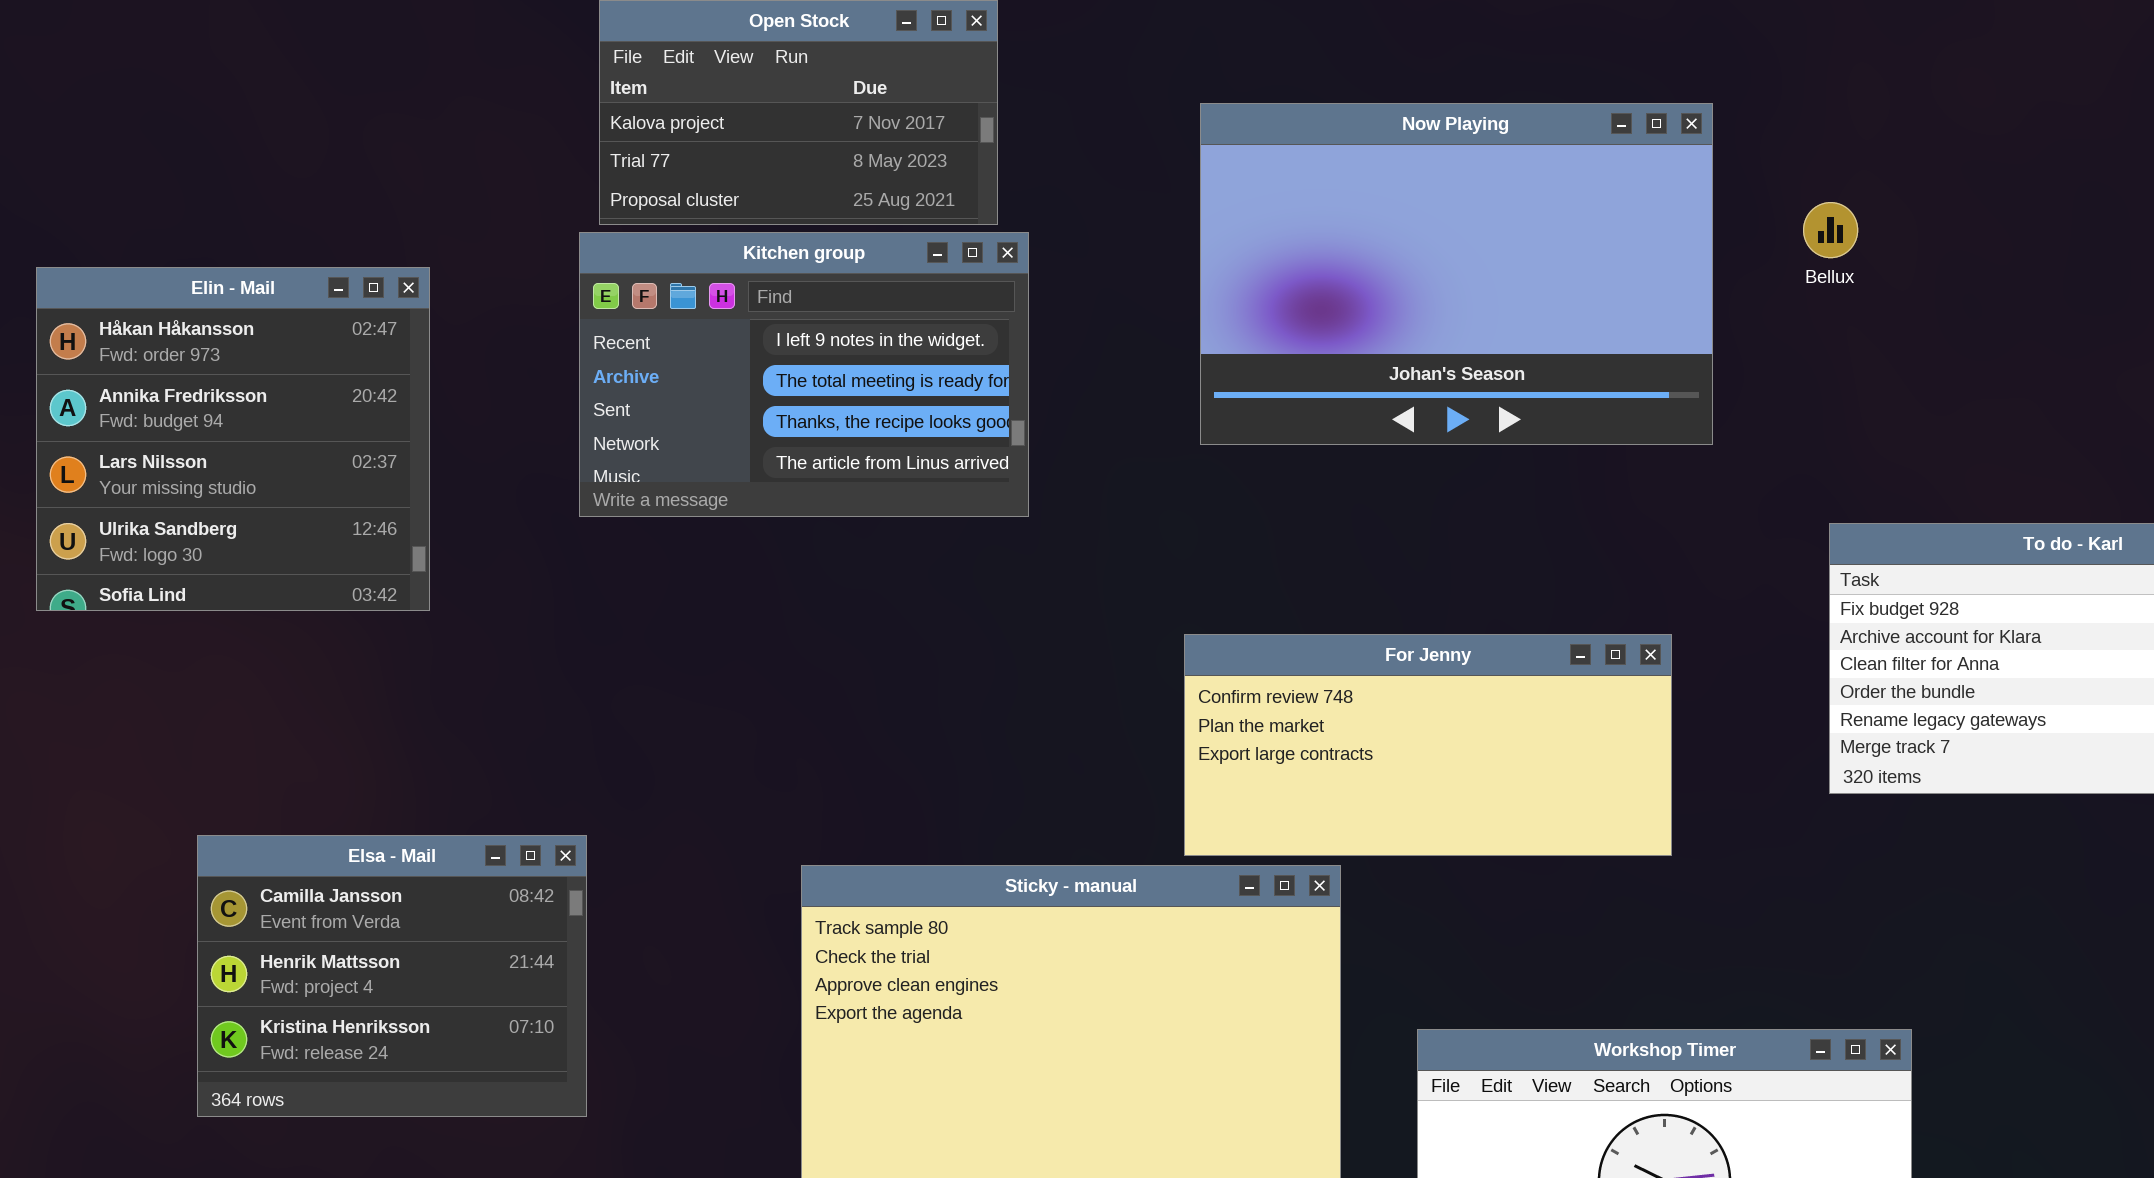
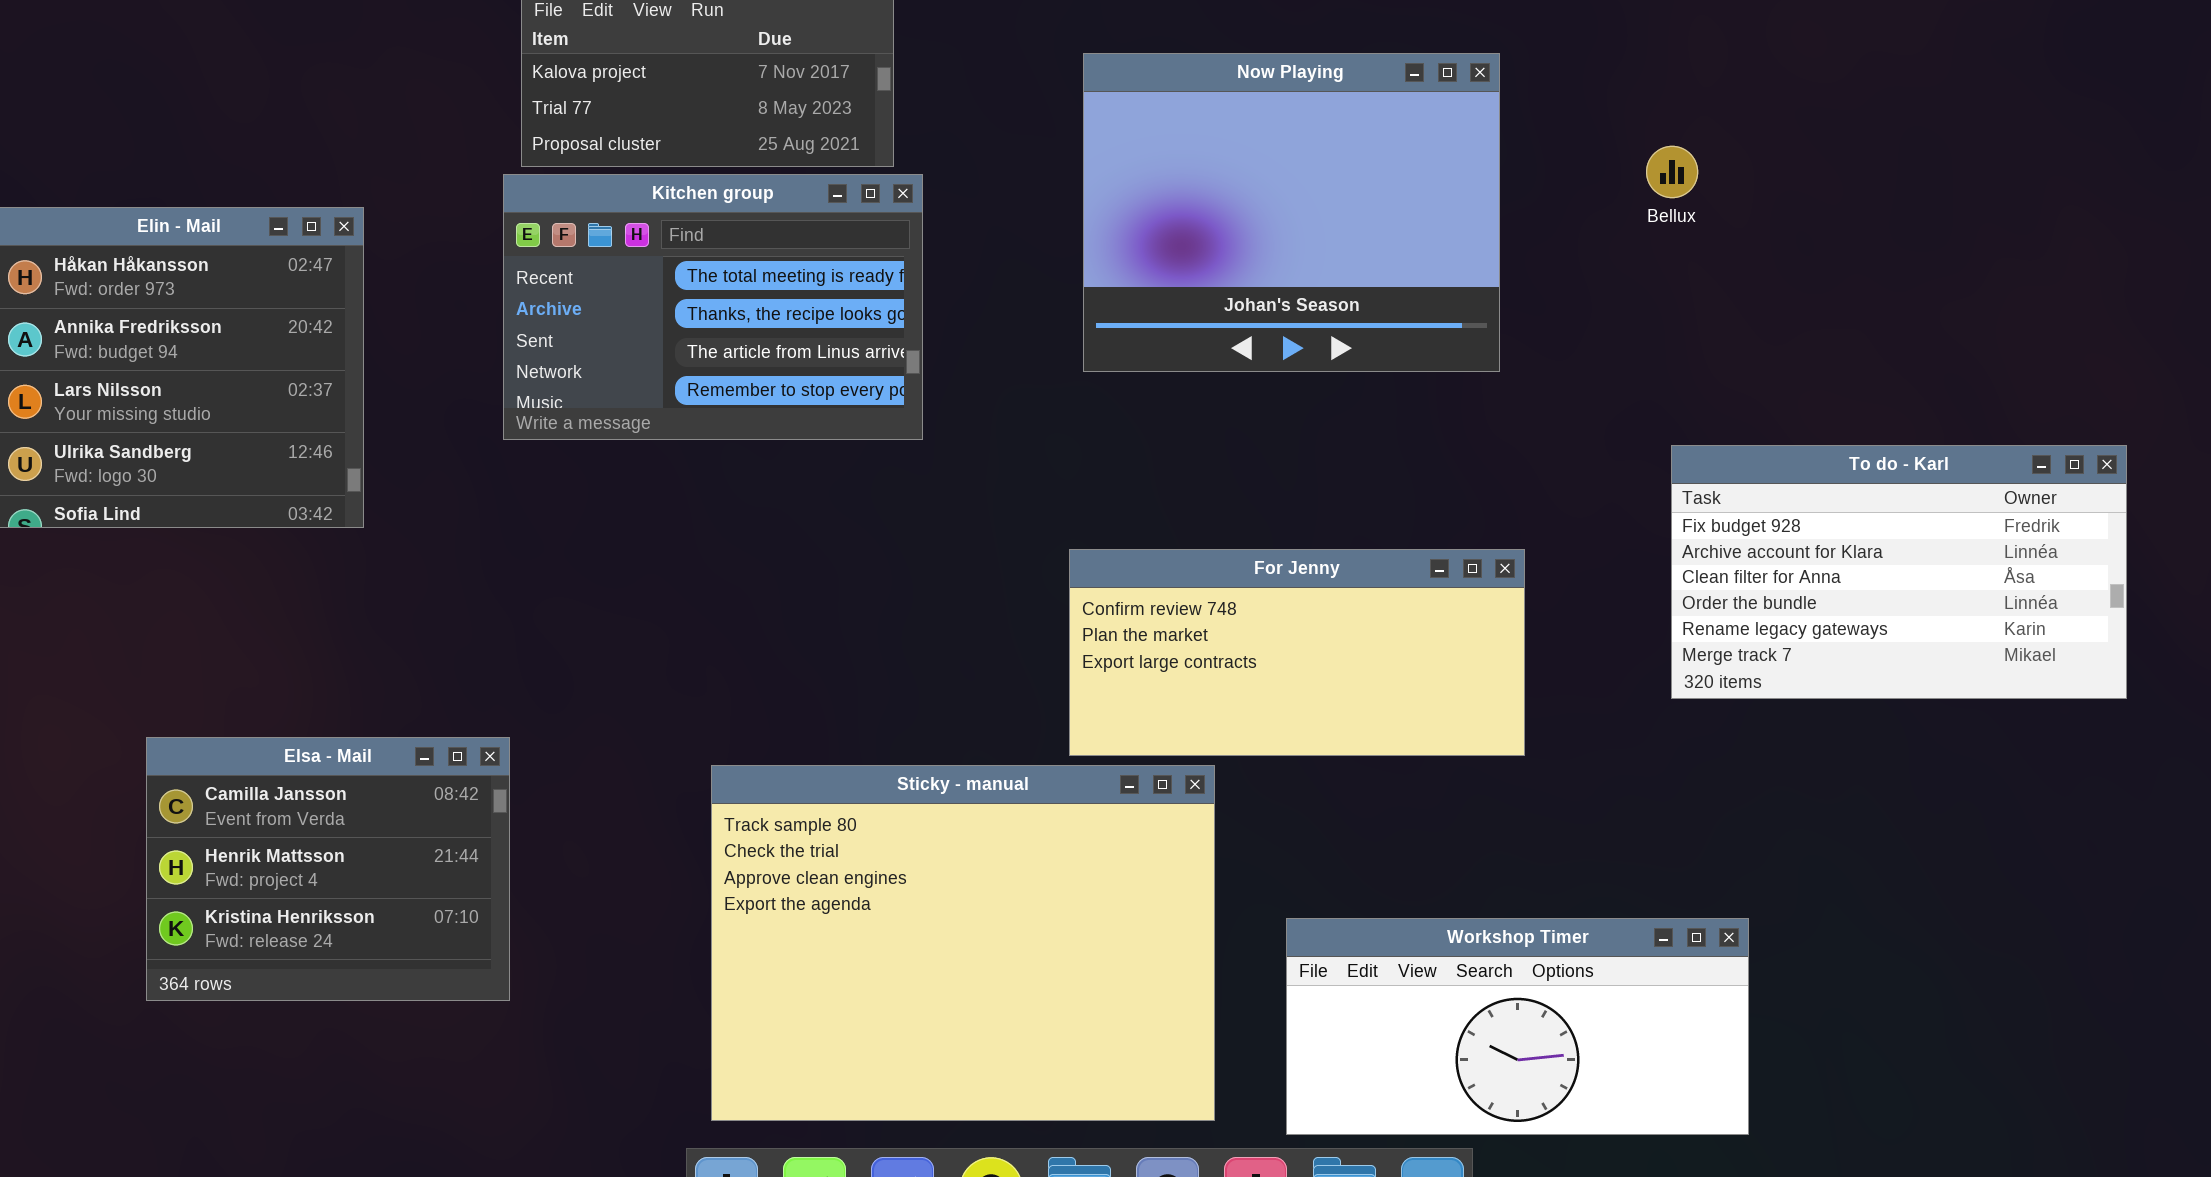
Now Playing: [1200,103,1713,445] -> [1083,53,1500,372], resized
Kitchen group: [579,232,1029,517] -> [503,174,923,440], scrolled down 1 row

